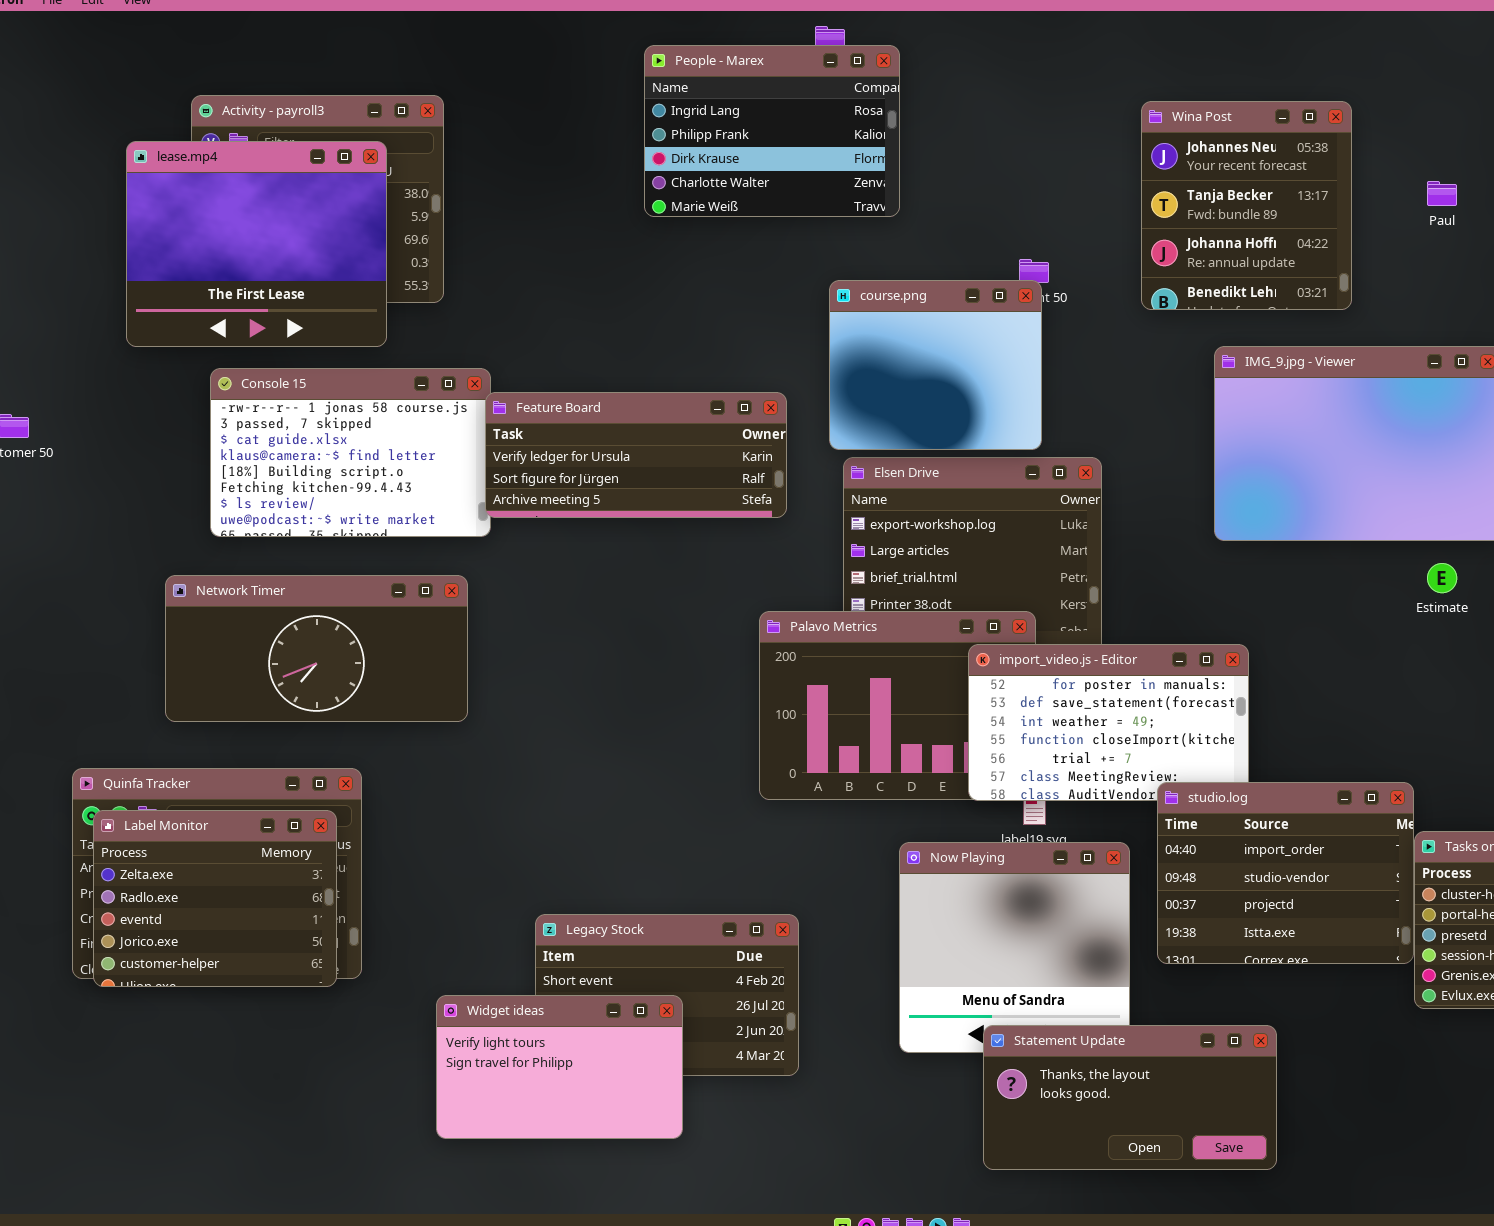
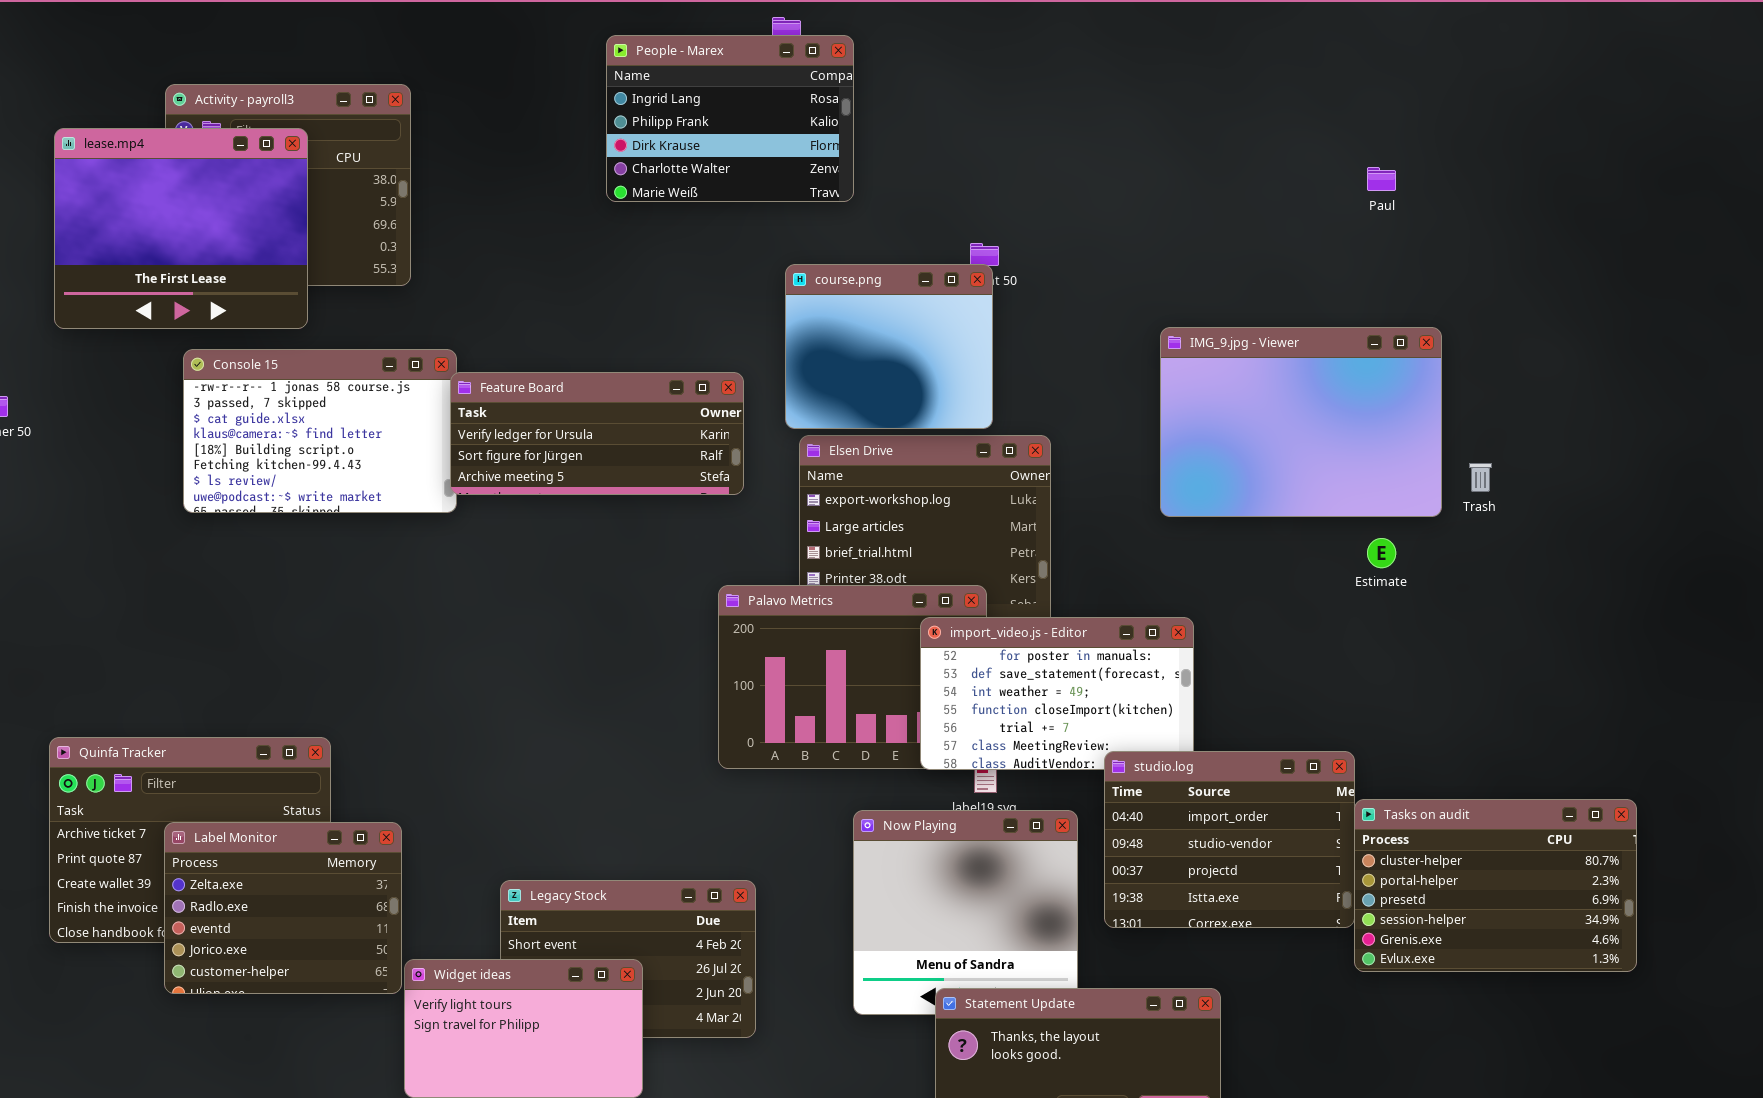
Wina Post: [1141,101,1352,310] -> none, closed
lease.mp4: [126,141,387,347] -> [54,128,308,329], moved
Network Timer: [165,575,468,722] -> none, closed
Label Monitor: [93,810,337,987] -> [164,822,402,994], moved

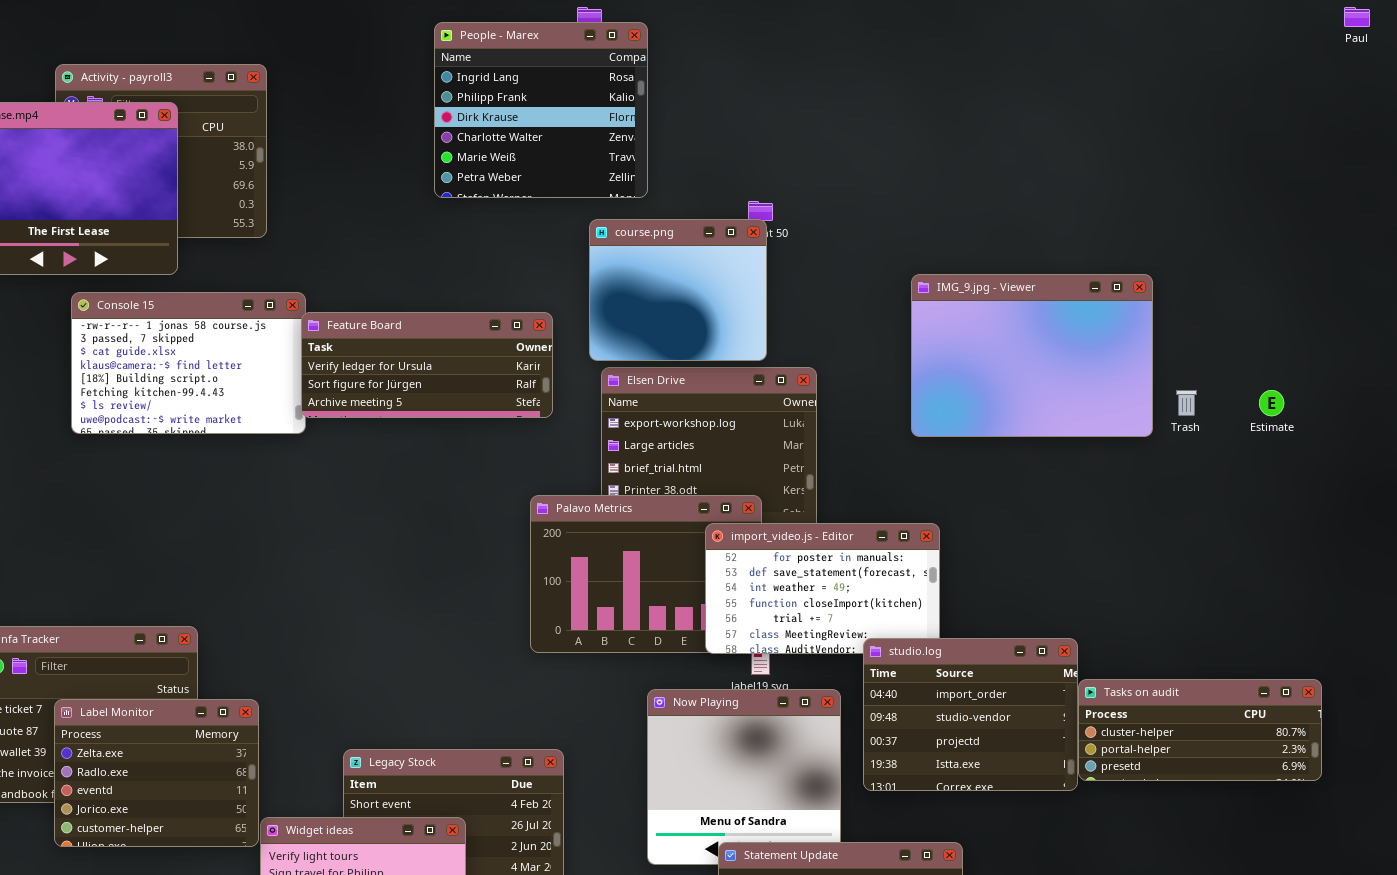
People - Marex: [606,35,854,202] -> [434,22,648,198], resized
Paul: [1367,167,1396,191] -> [1344,7,1370,27], moved
Estimate: [1367,538,1396,568] -> [1259,390,1284,416], moved
Tasks on audit: [1354,799,1637,972] -> [1078,679,1322,781], resized

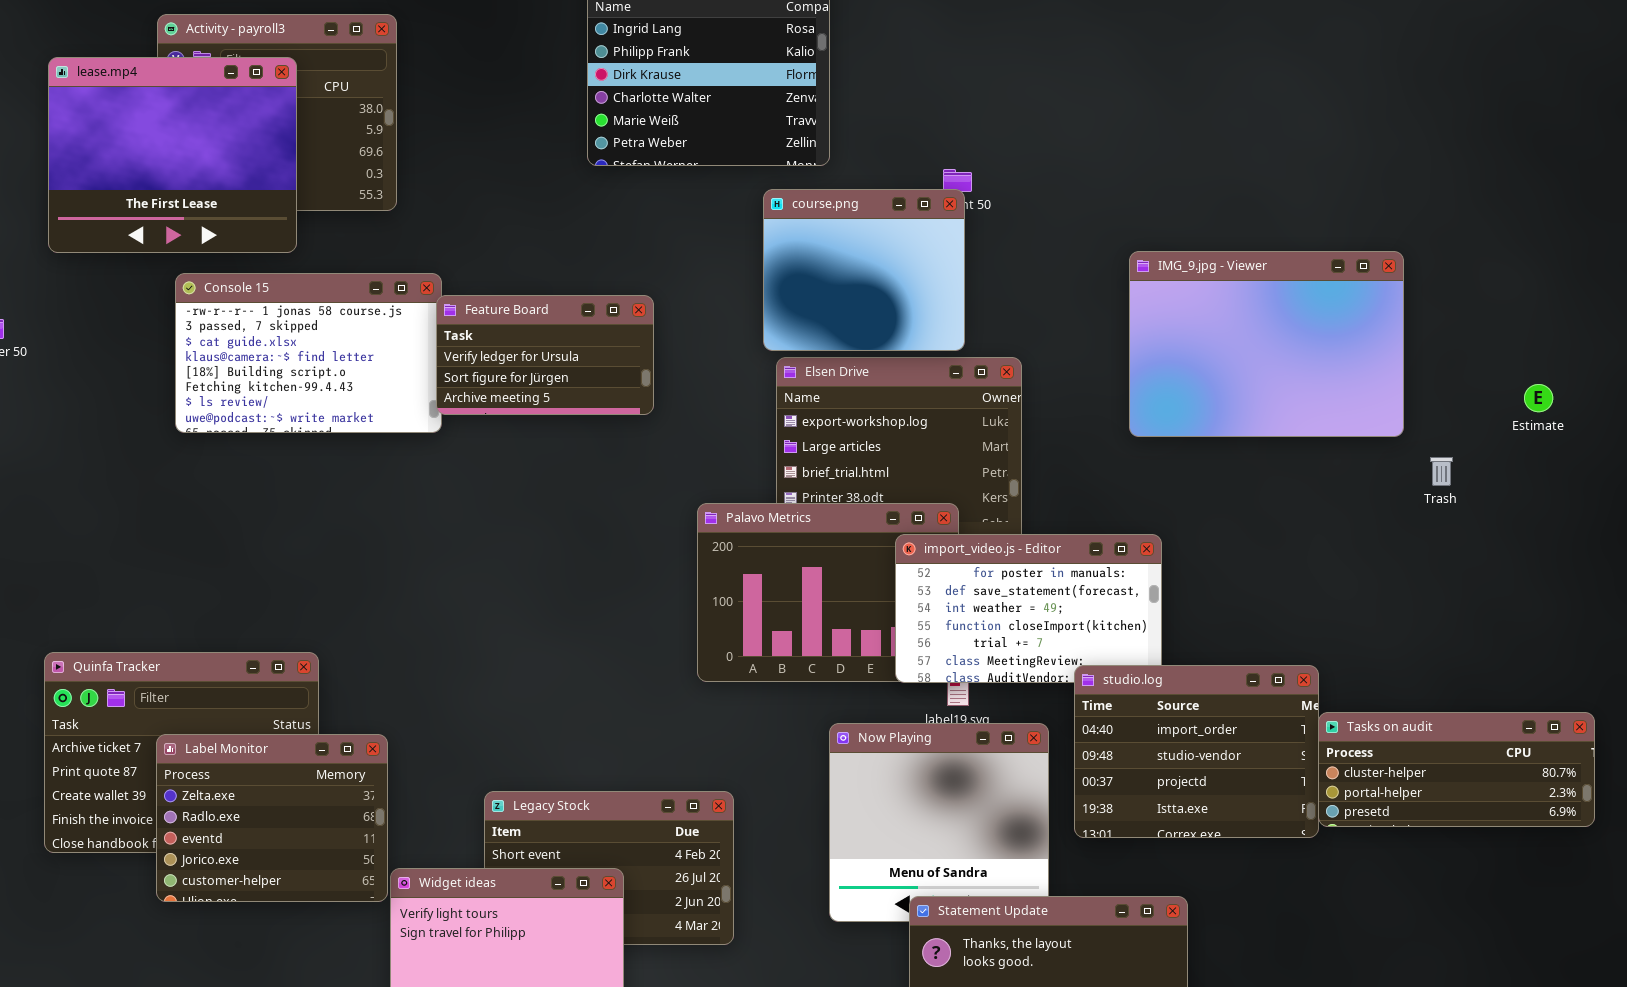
Feature Board: [301,312,553,418] -> [436,295,654,415], resized
Trash: [1176,390,1197,416] -> [1430,457,1453,486], moved

